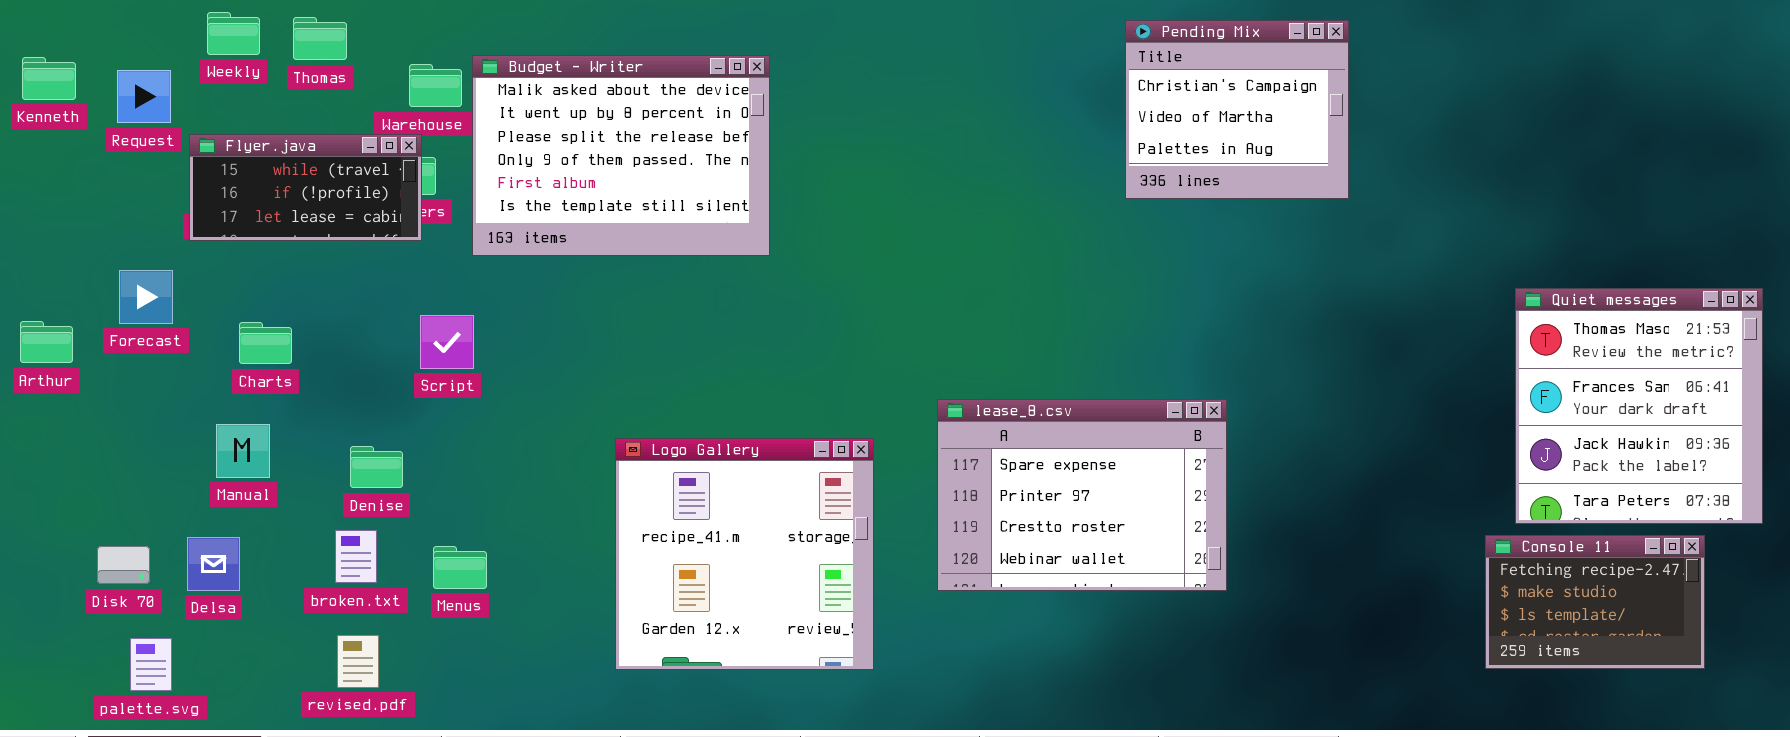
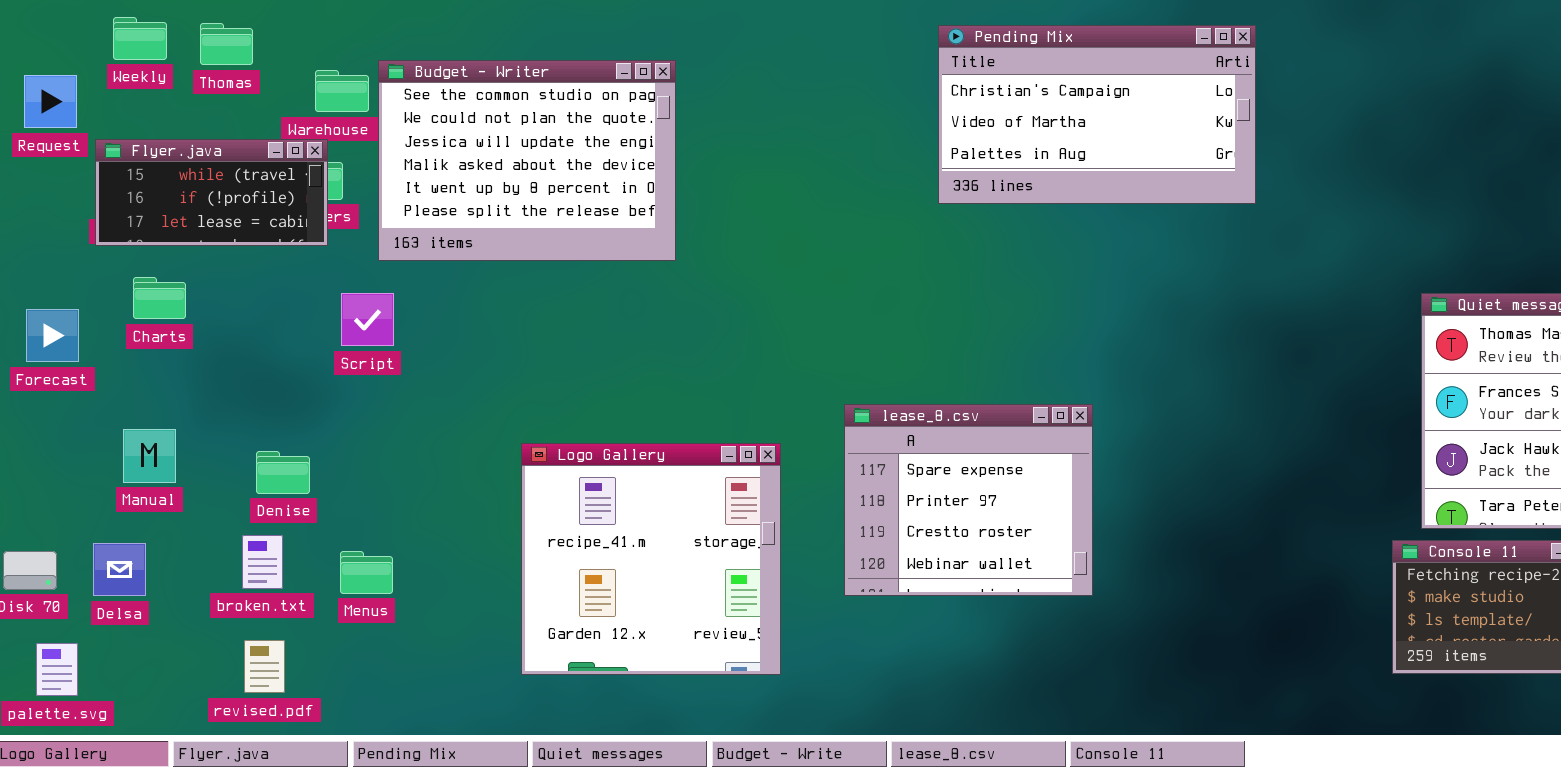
Pending Mix: [1125,20,1349,199] -> [938,25,1256,204], resized
Budget - Writer: [472,55,770,256] -> [378,60,676,261], scrolled up 3 rows
Forecast: [119,270,173,324] -> [26,309,79,362], moved
Script: [420,315,474,369] -> [341,293,394,346], moved
Charts: [239,322,292,364] -> [133,277,186,319], moved
lease_8.csv: [937,399,1227,591] -> [844,404,1093,596], resized

